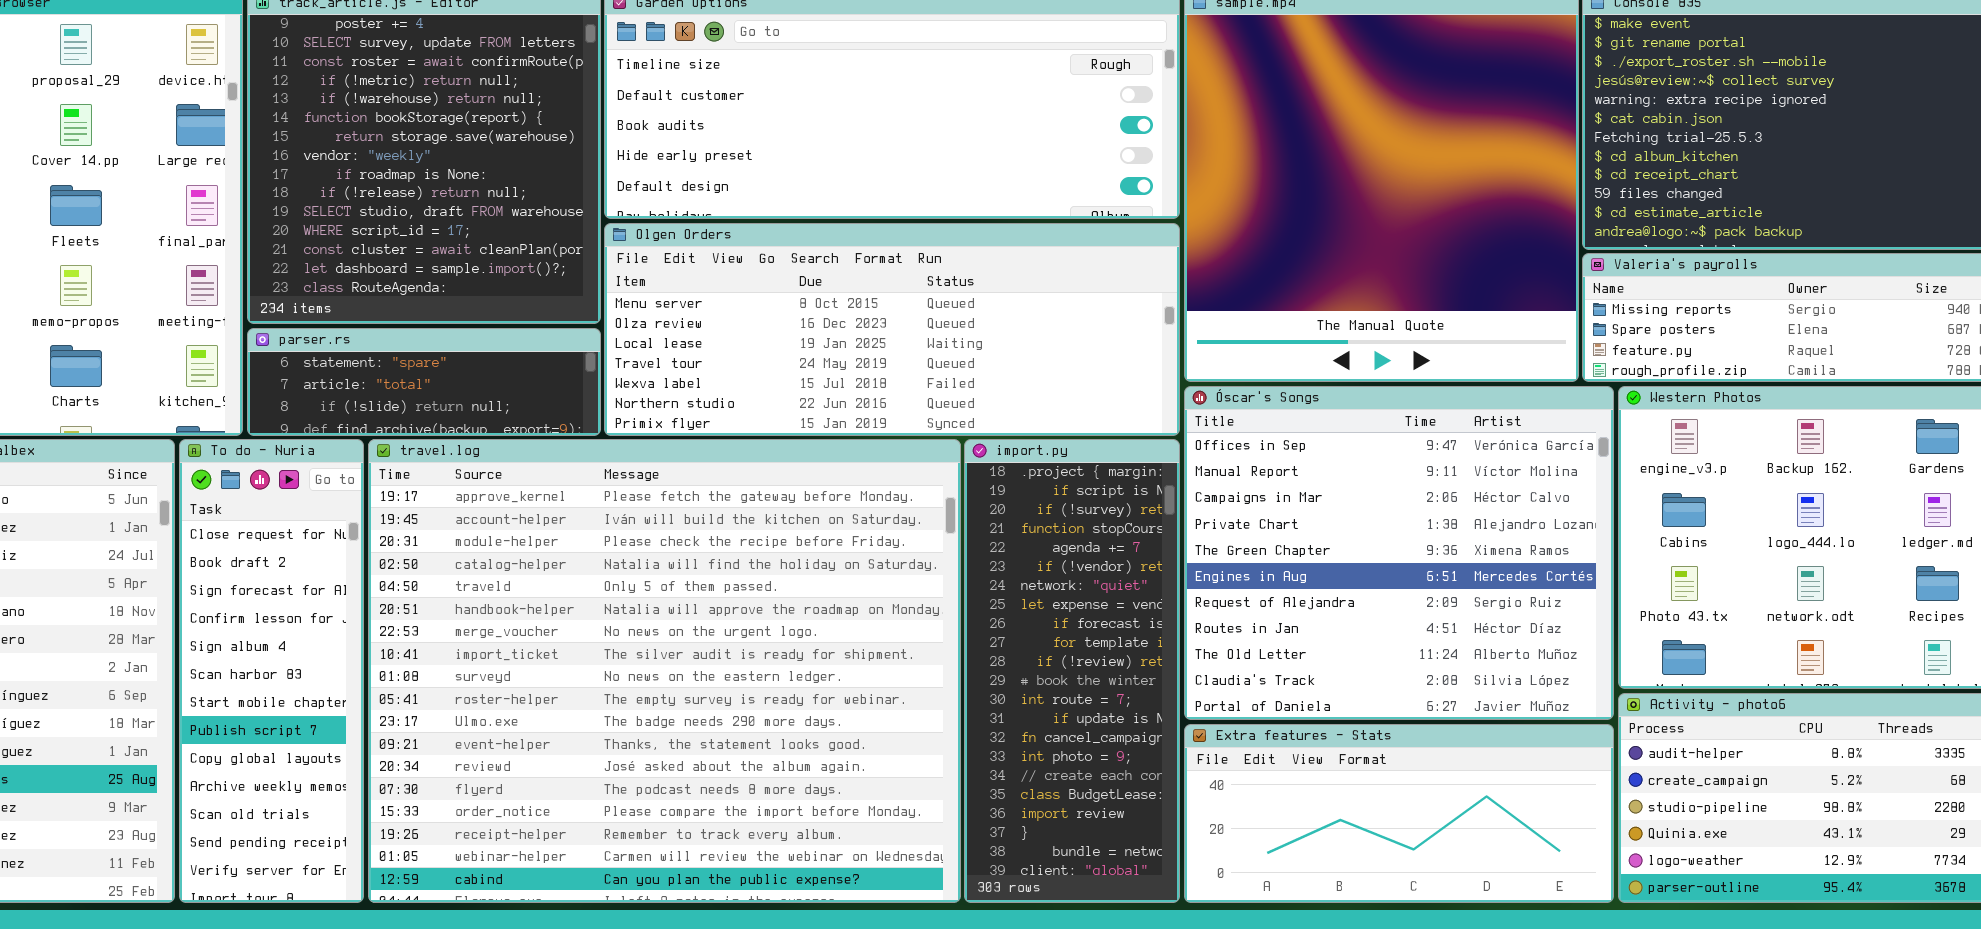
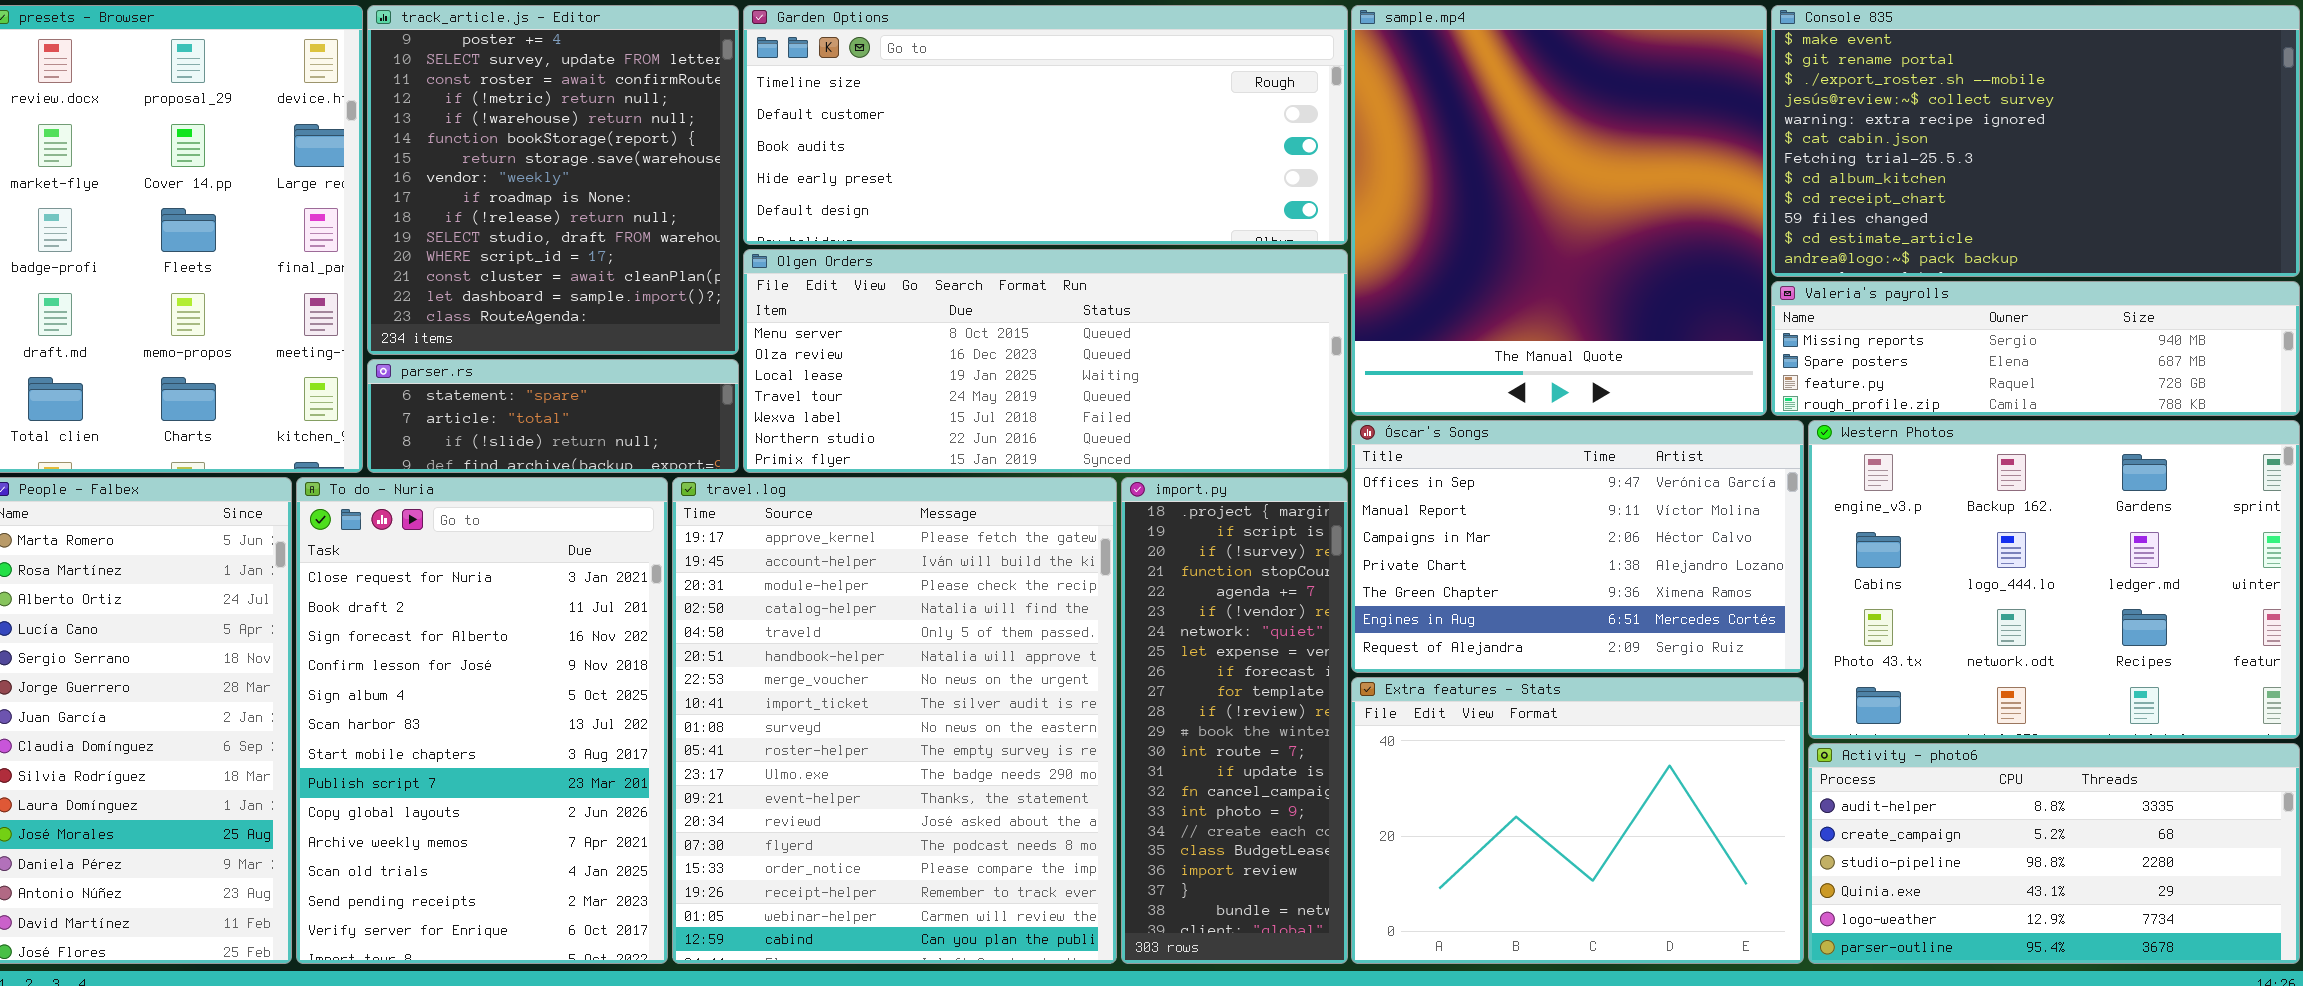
Óscar's Songs: [1184,386,1614,720] -> [1351,420,1804,673], resized
To do - Nuria: [179,439,364,903] -> [296,477,668,964], resized
travel.log: [368,439,961,903] -> [672,477,1117,964], resized
Extra features - Stats: [1184,724,1614,903] -> [1351,677,1804,964], resized

